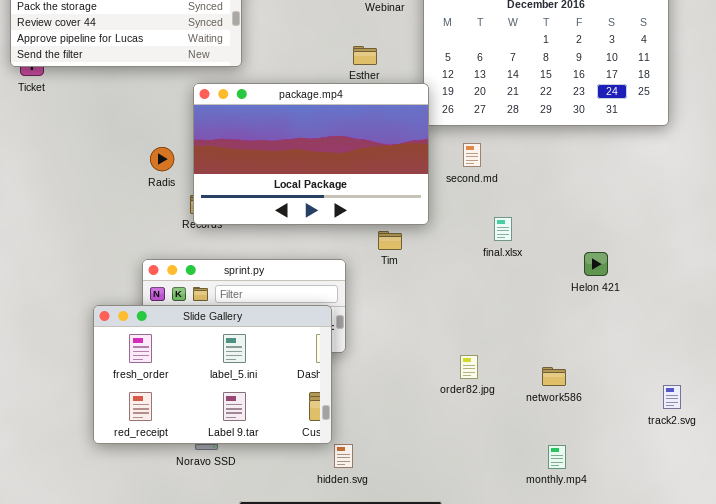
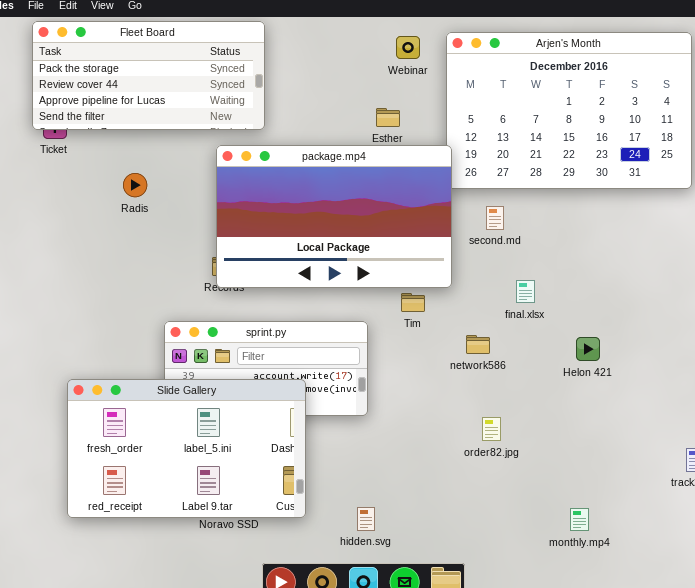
Radis: [150,147,174,171] -> [123,173,147,197], moved
Helon 421: [584,252,608,276] -> [576,337,600,361], moved
Slide Gallery: [93,305,332,444] -> [67,379,306,518], moved
network586: [542,367,566,386] -> [466,335,490,354], moved

